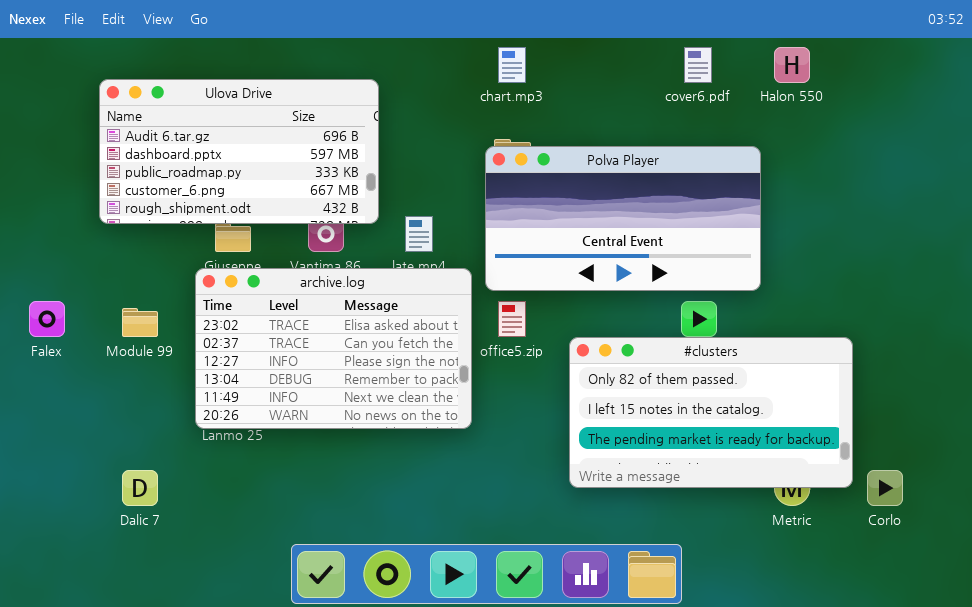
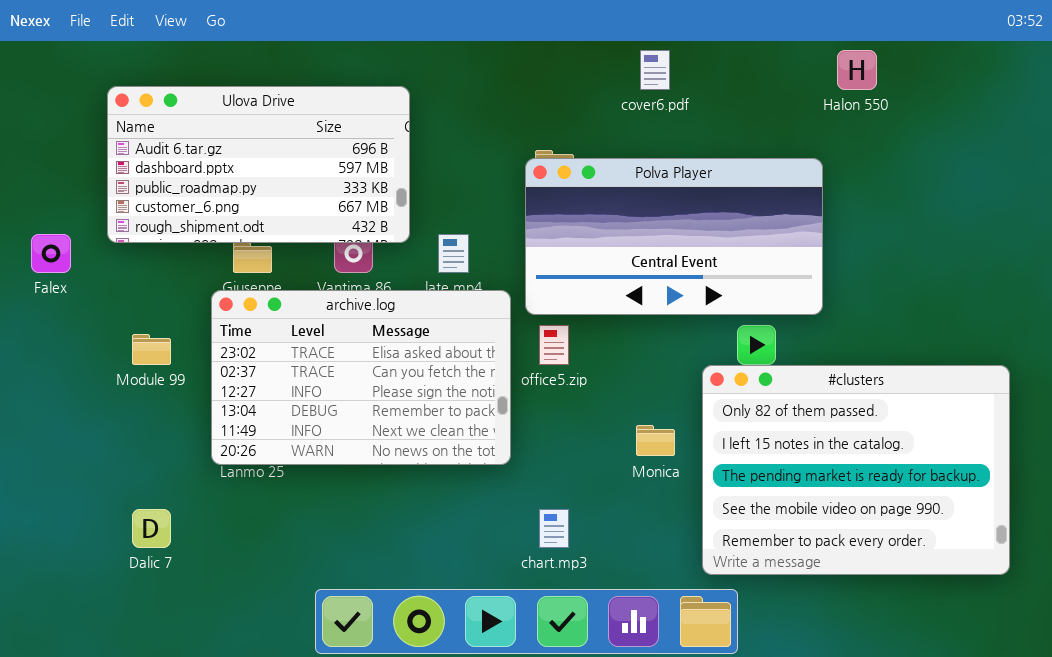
chart.mp3: [498,47,526,83] -> [539,509,569,548], moved
cover6.pdf: [684,47,712,83] -> [640,50,670,90], moved
Falex: [29,301,65,337] -> [31,234,71,273], moved
#clusters: [569,337,853,488] -> [702,365,1010,575], moved, resized

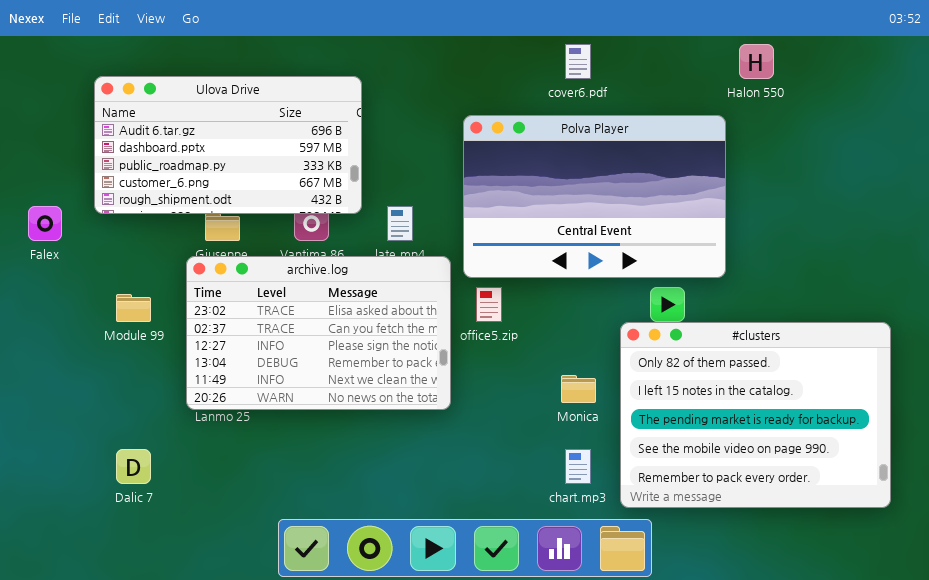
Polva Player: [525,158,823,315] -> [463,115,726,278], resized
chart.mp3: [539,509,569,548] -> [565,449,591,484], moved

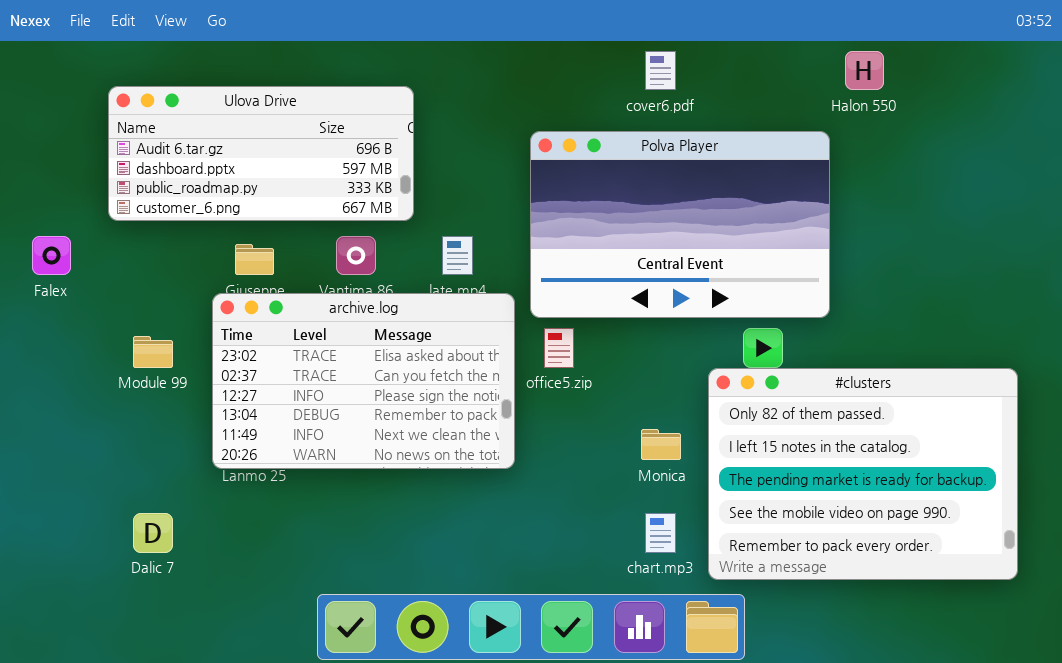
Ulova Drive: [94,76,362,214] -> [108,86,414,221], resized

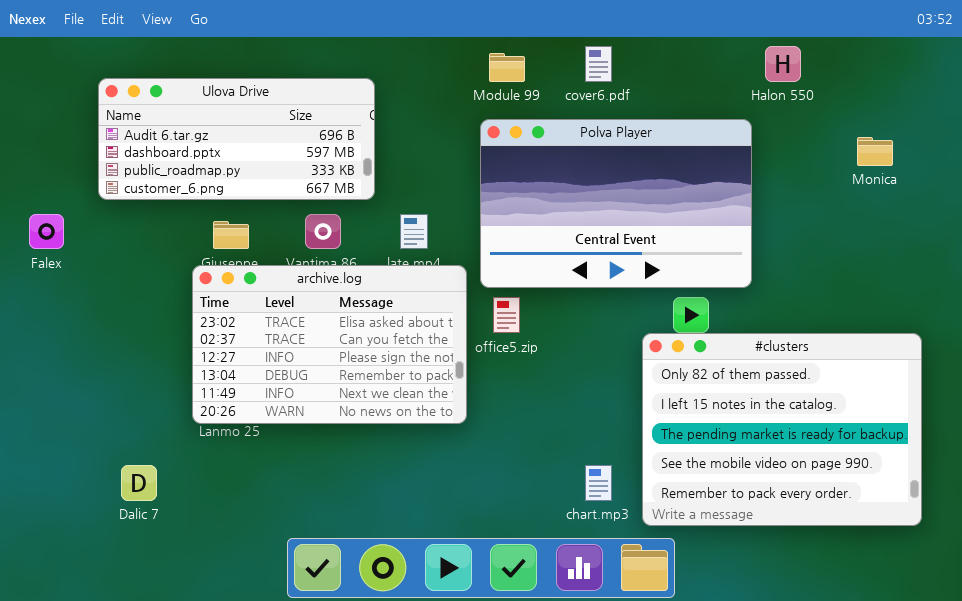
Module 99: [133,336,173,368] -> [489,53,525,82], moved
Monica: [641,429,681,460] -> [857,137,893,166], moved

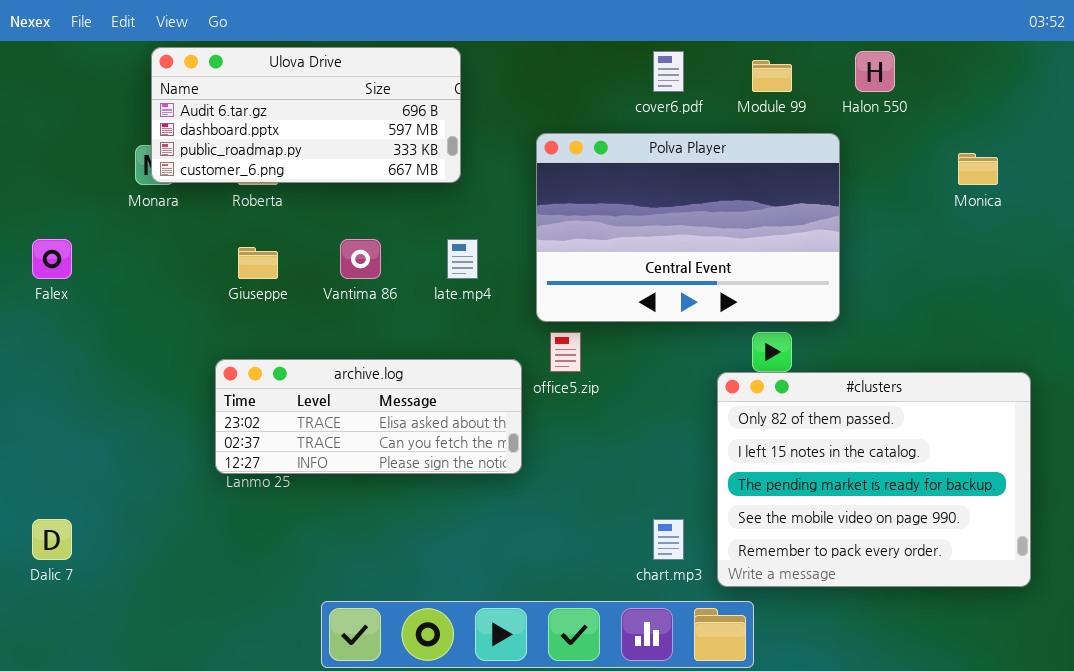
Module 99: [489,53,525,82] -> [752,60,792,92], moved
Ulova Drive: [98,78,375,200] -> [151,47,461,183], moved
archive.log: [192,265,467,424] -> [215,359,522,474], resized
Dalic 7: [121,465,157,501] -> [32,519,72,560], moved

